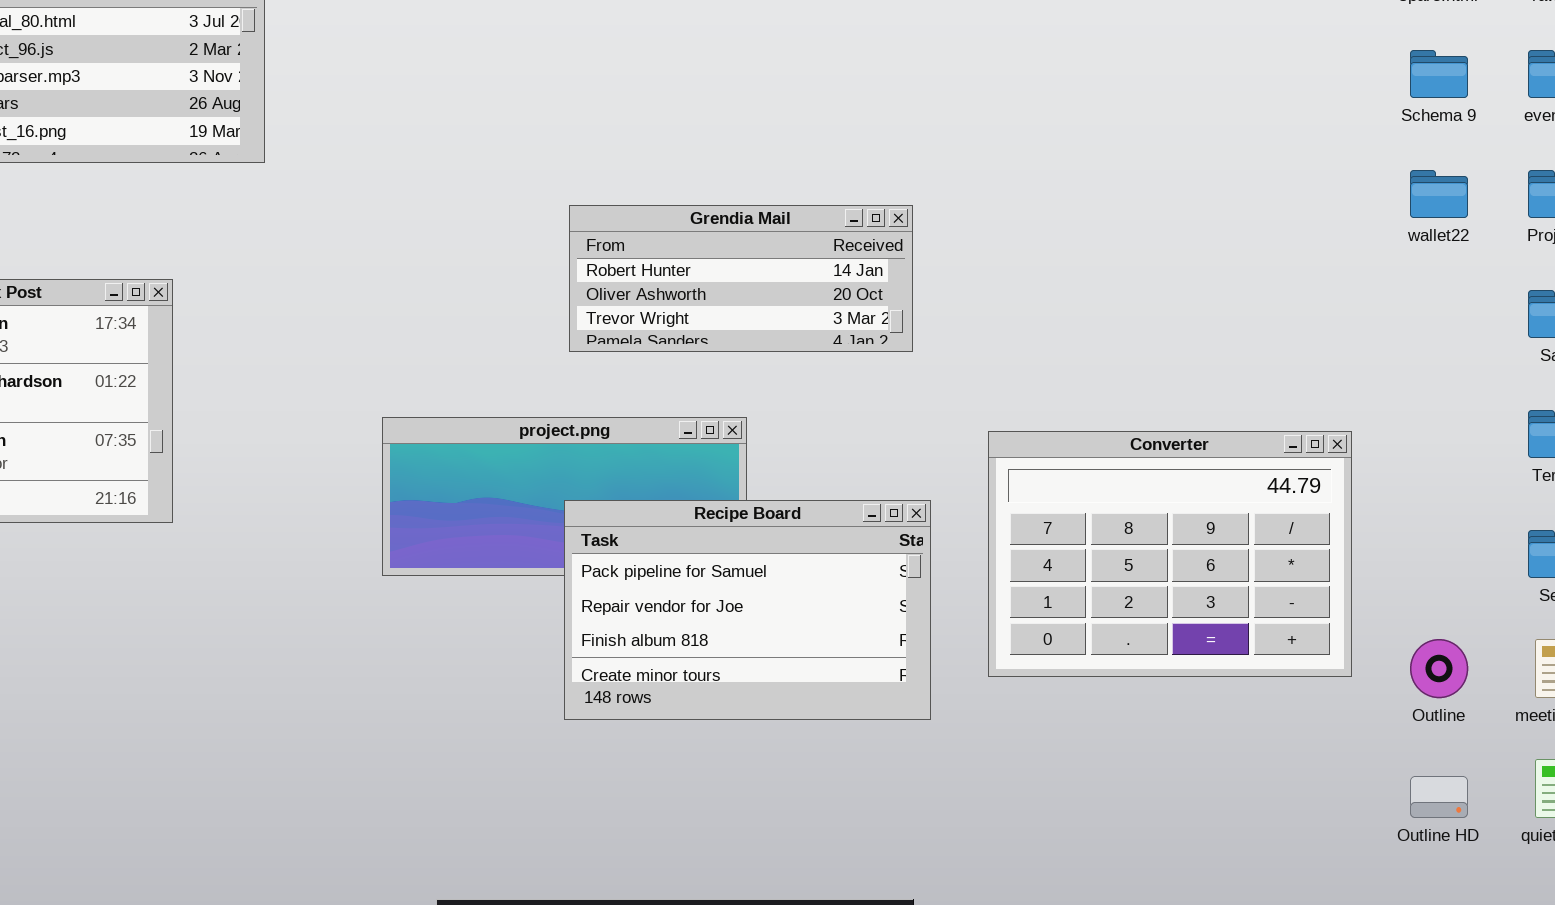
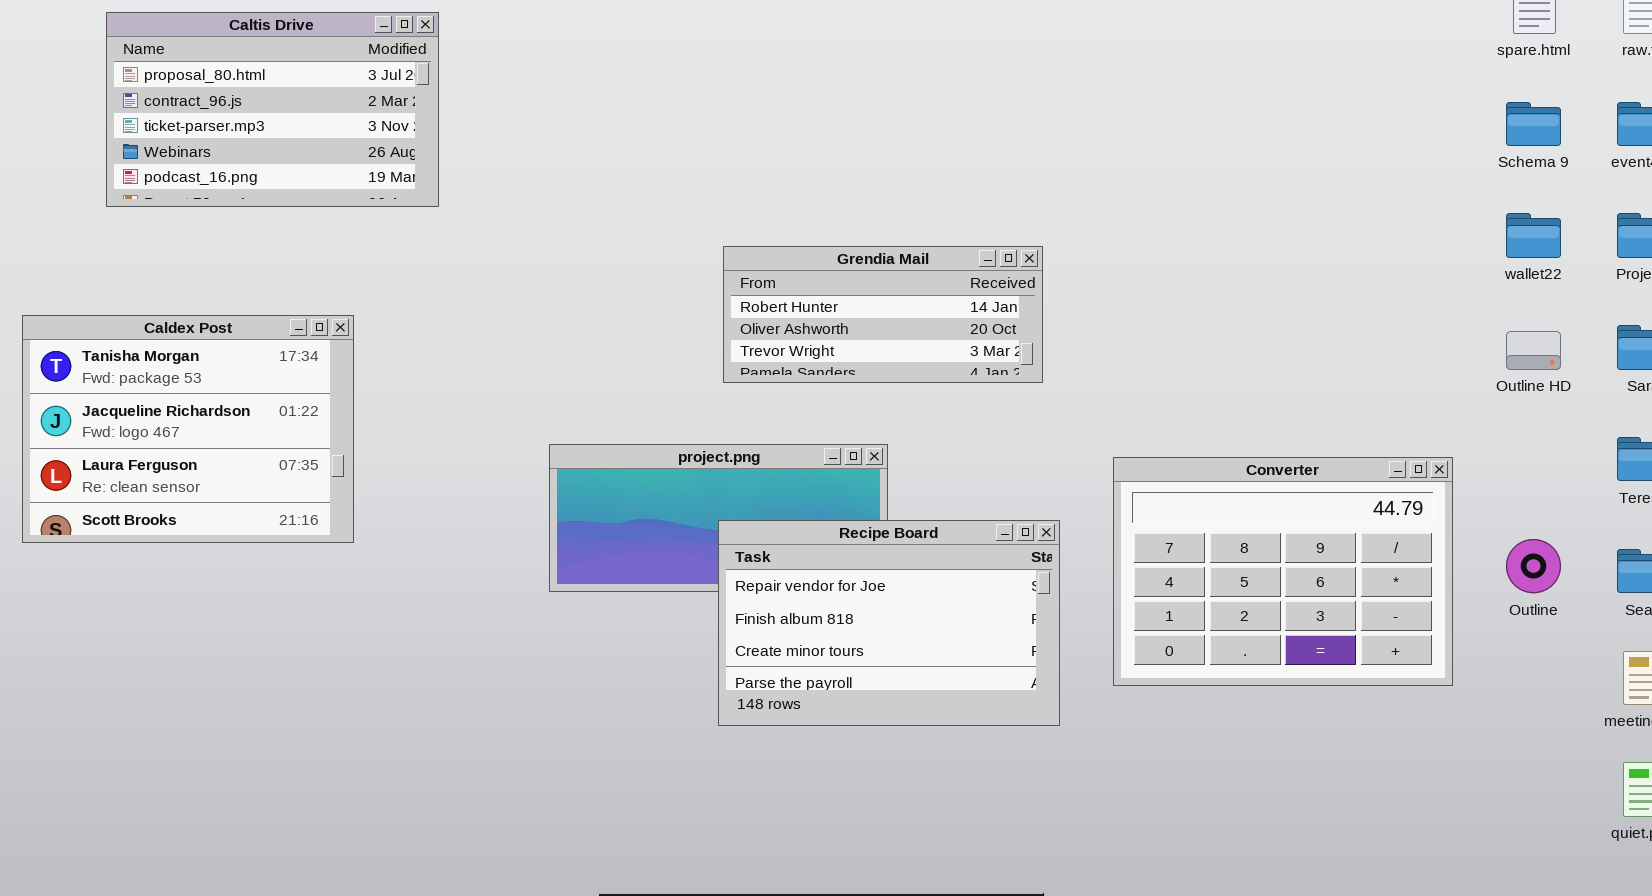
Recipe Board: [564,500,931,720] -> [718,520,1060,726], scrolled down 1 row
Outline: [1410,639,1468,698] -> [1506,539,1561,593], moved
Outline HD: [1410,776,1468,818] -> [1506,331,1561,370], moved

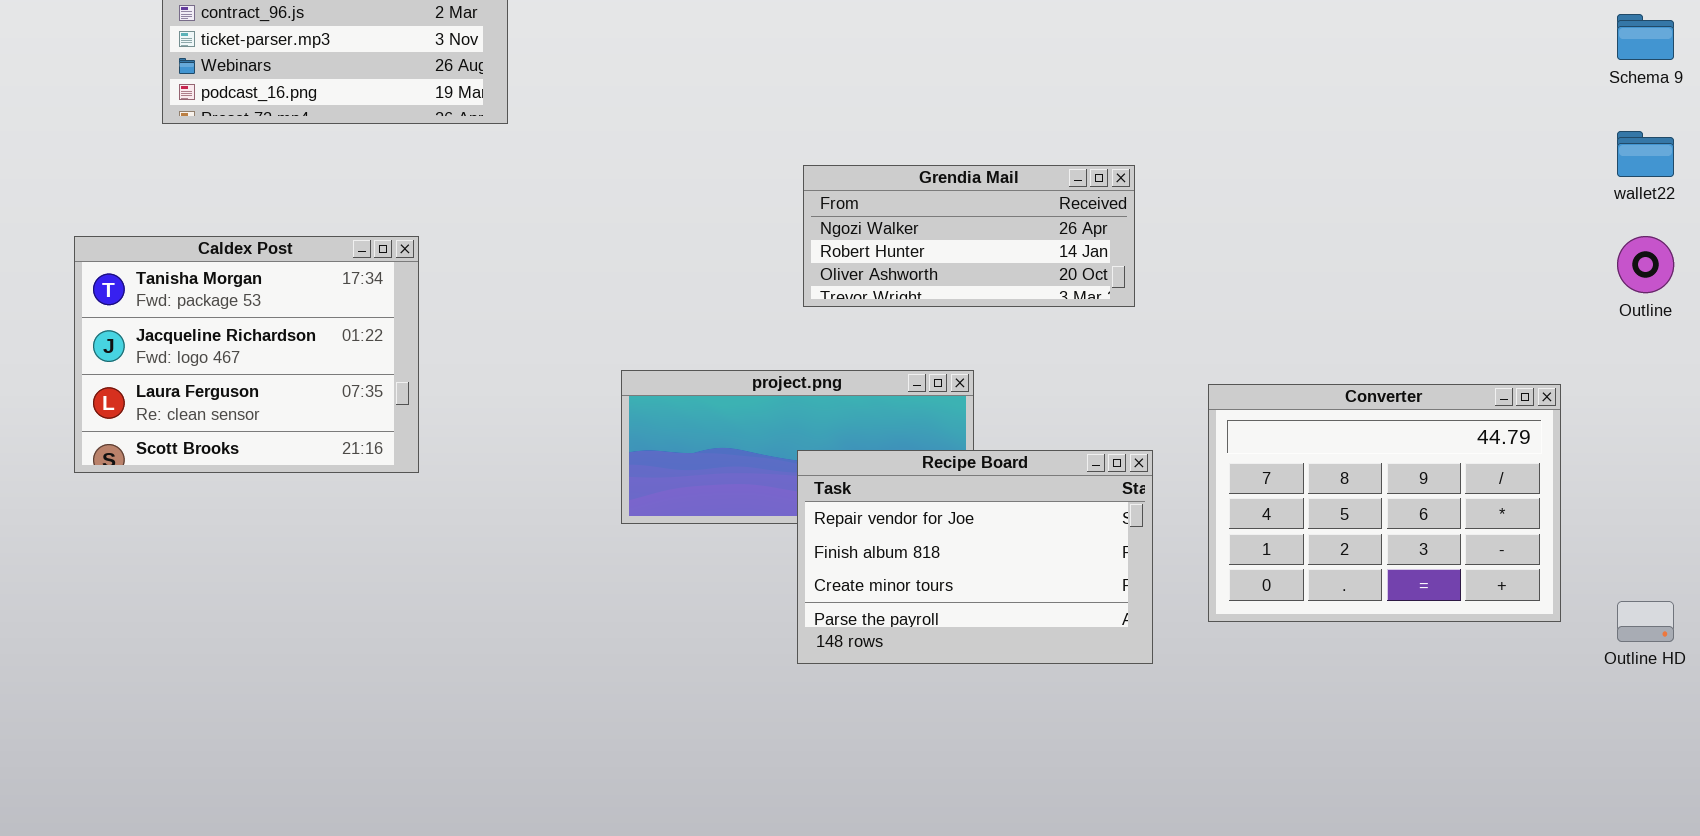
Grendia Mail: [723,246,1043,383] -> [803,165,1135,307], scrolled up 1 row
Outline HD: [1506,331,1561,370] -> [1617,601,1674,642], moved
Outline: [1506,539,1561,593] -> [1617,236,1674,293], moved

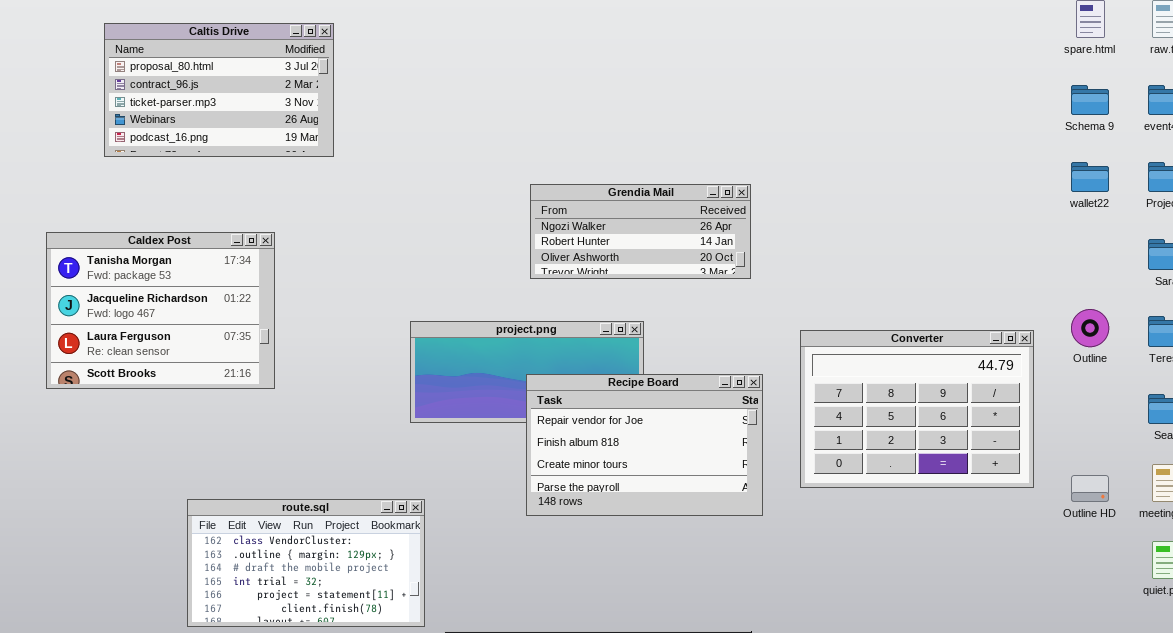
Outline: [1617,236,1674,293] -> [1071,309,1109,347], moved
route.sql: none -> [187,499,425,627], opened

